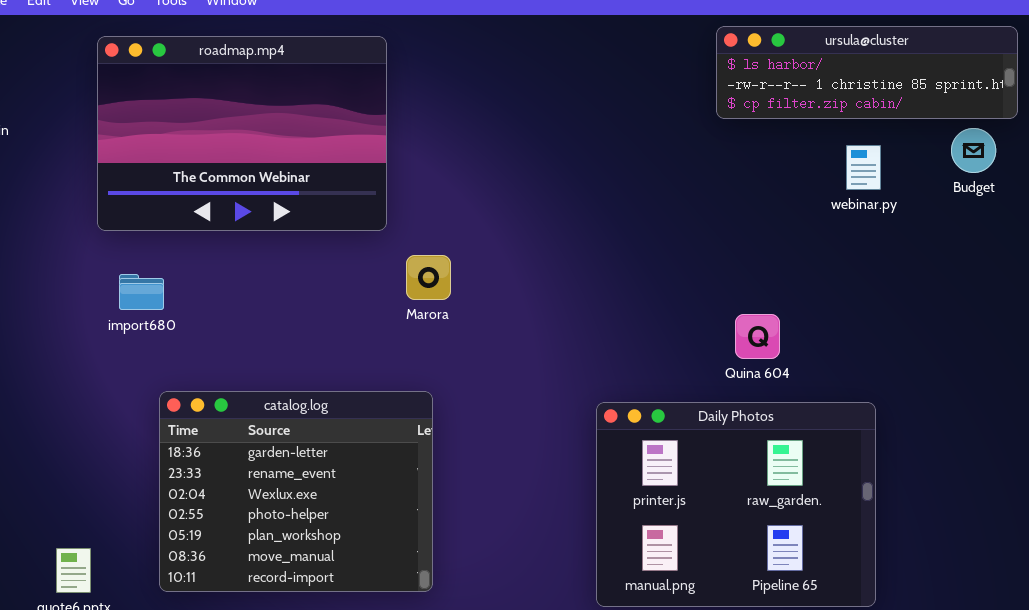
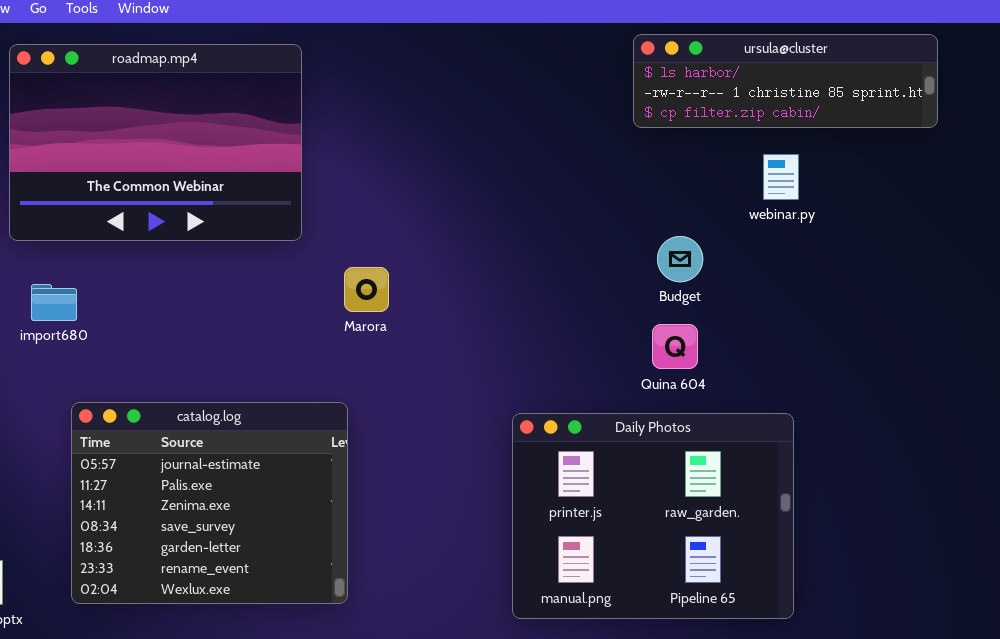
Budget: [951,128,996,173] -> [657,236,703,282], moved
Marora: [406,255,451,300] -> [344,267,389,312], moved
catalog.log: [159,391,433,592] -> [71,402,348,604], scrolled up 4 rows

